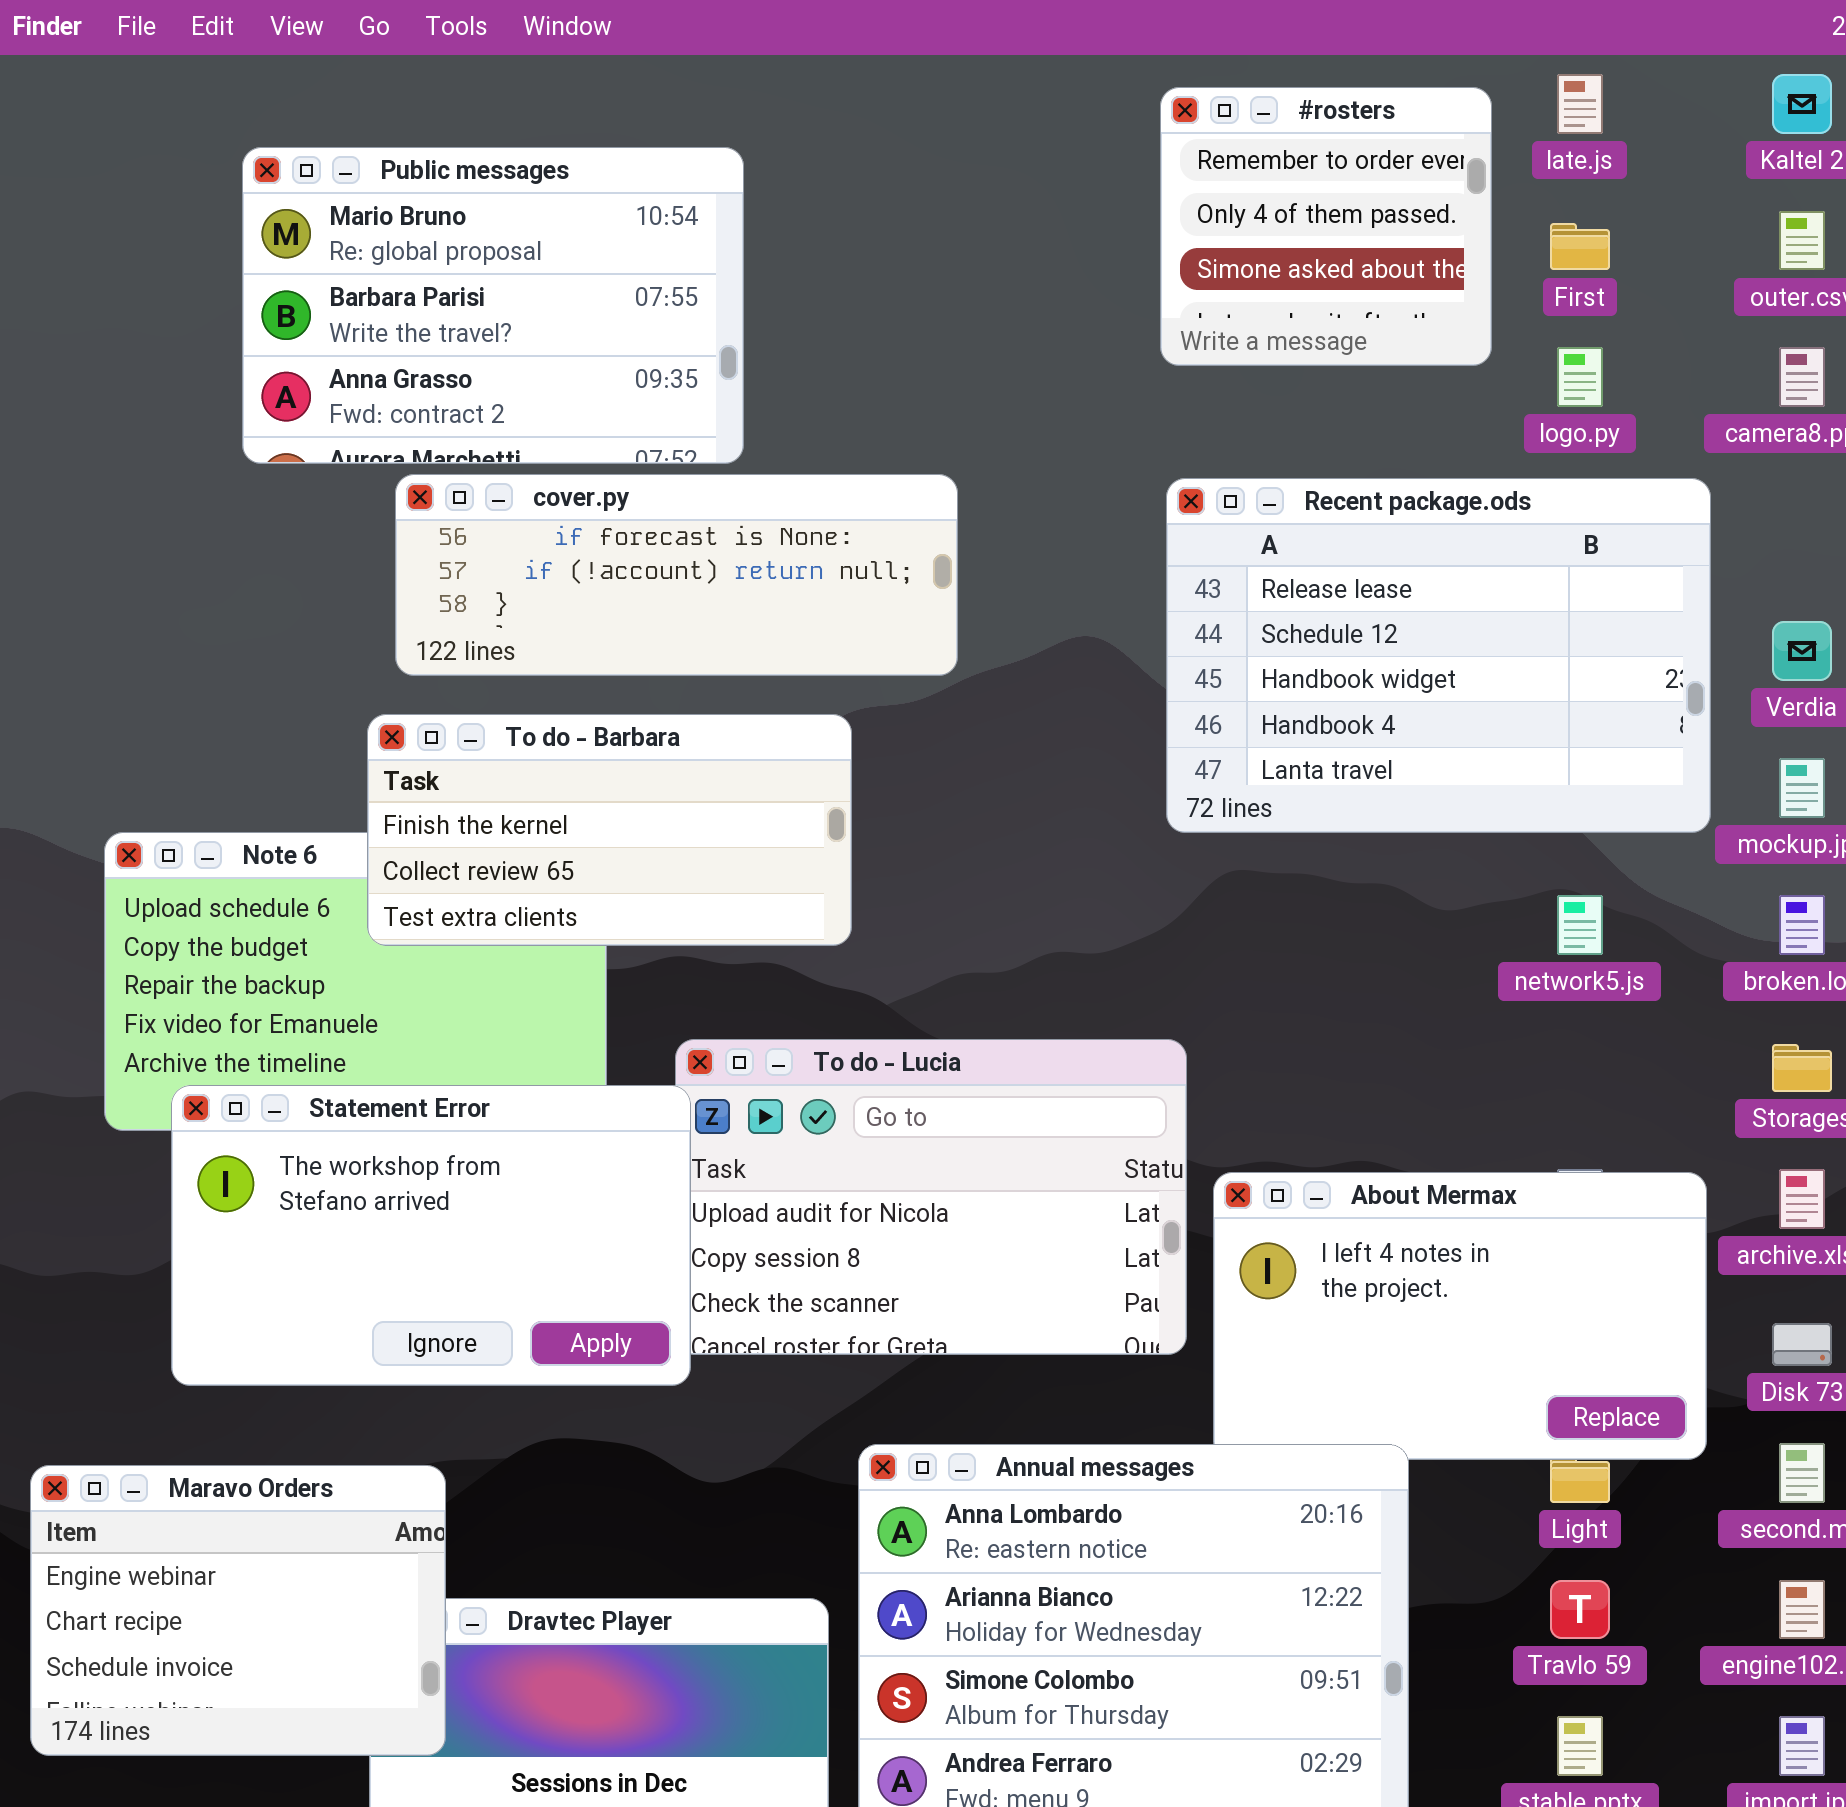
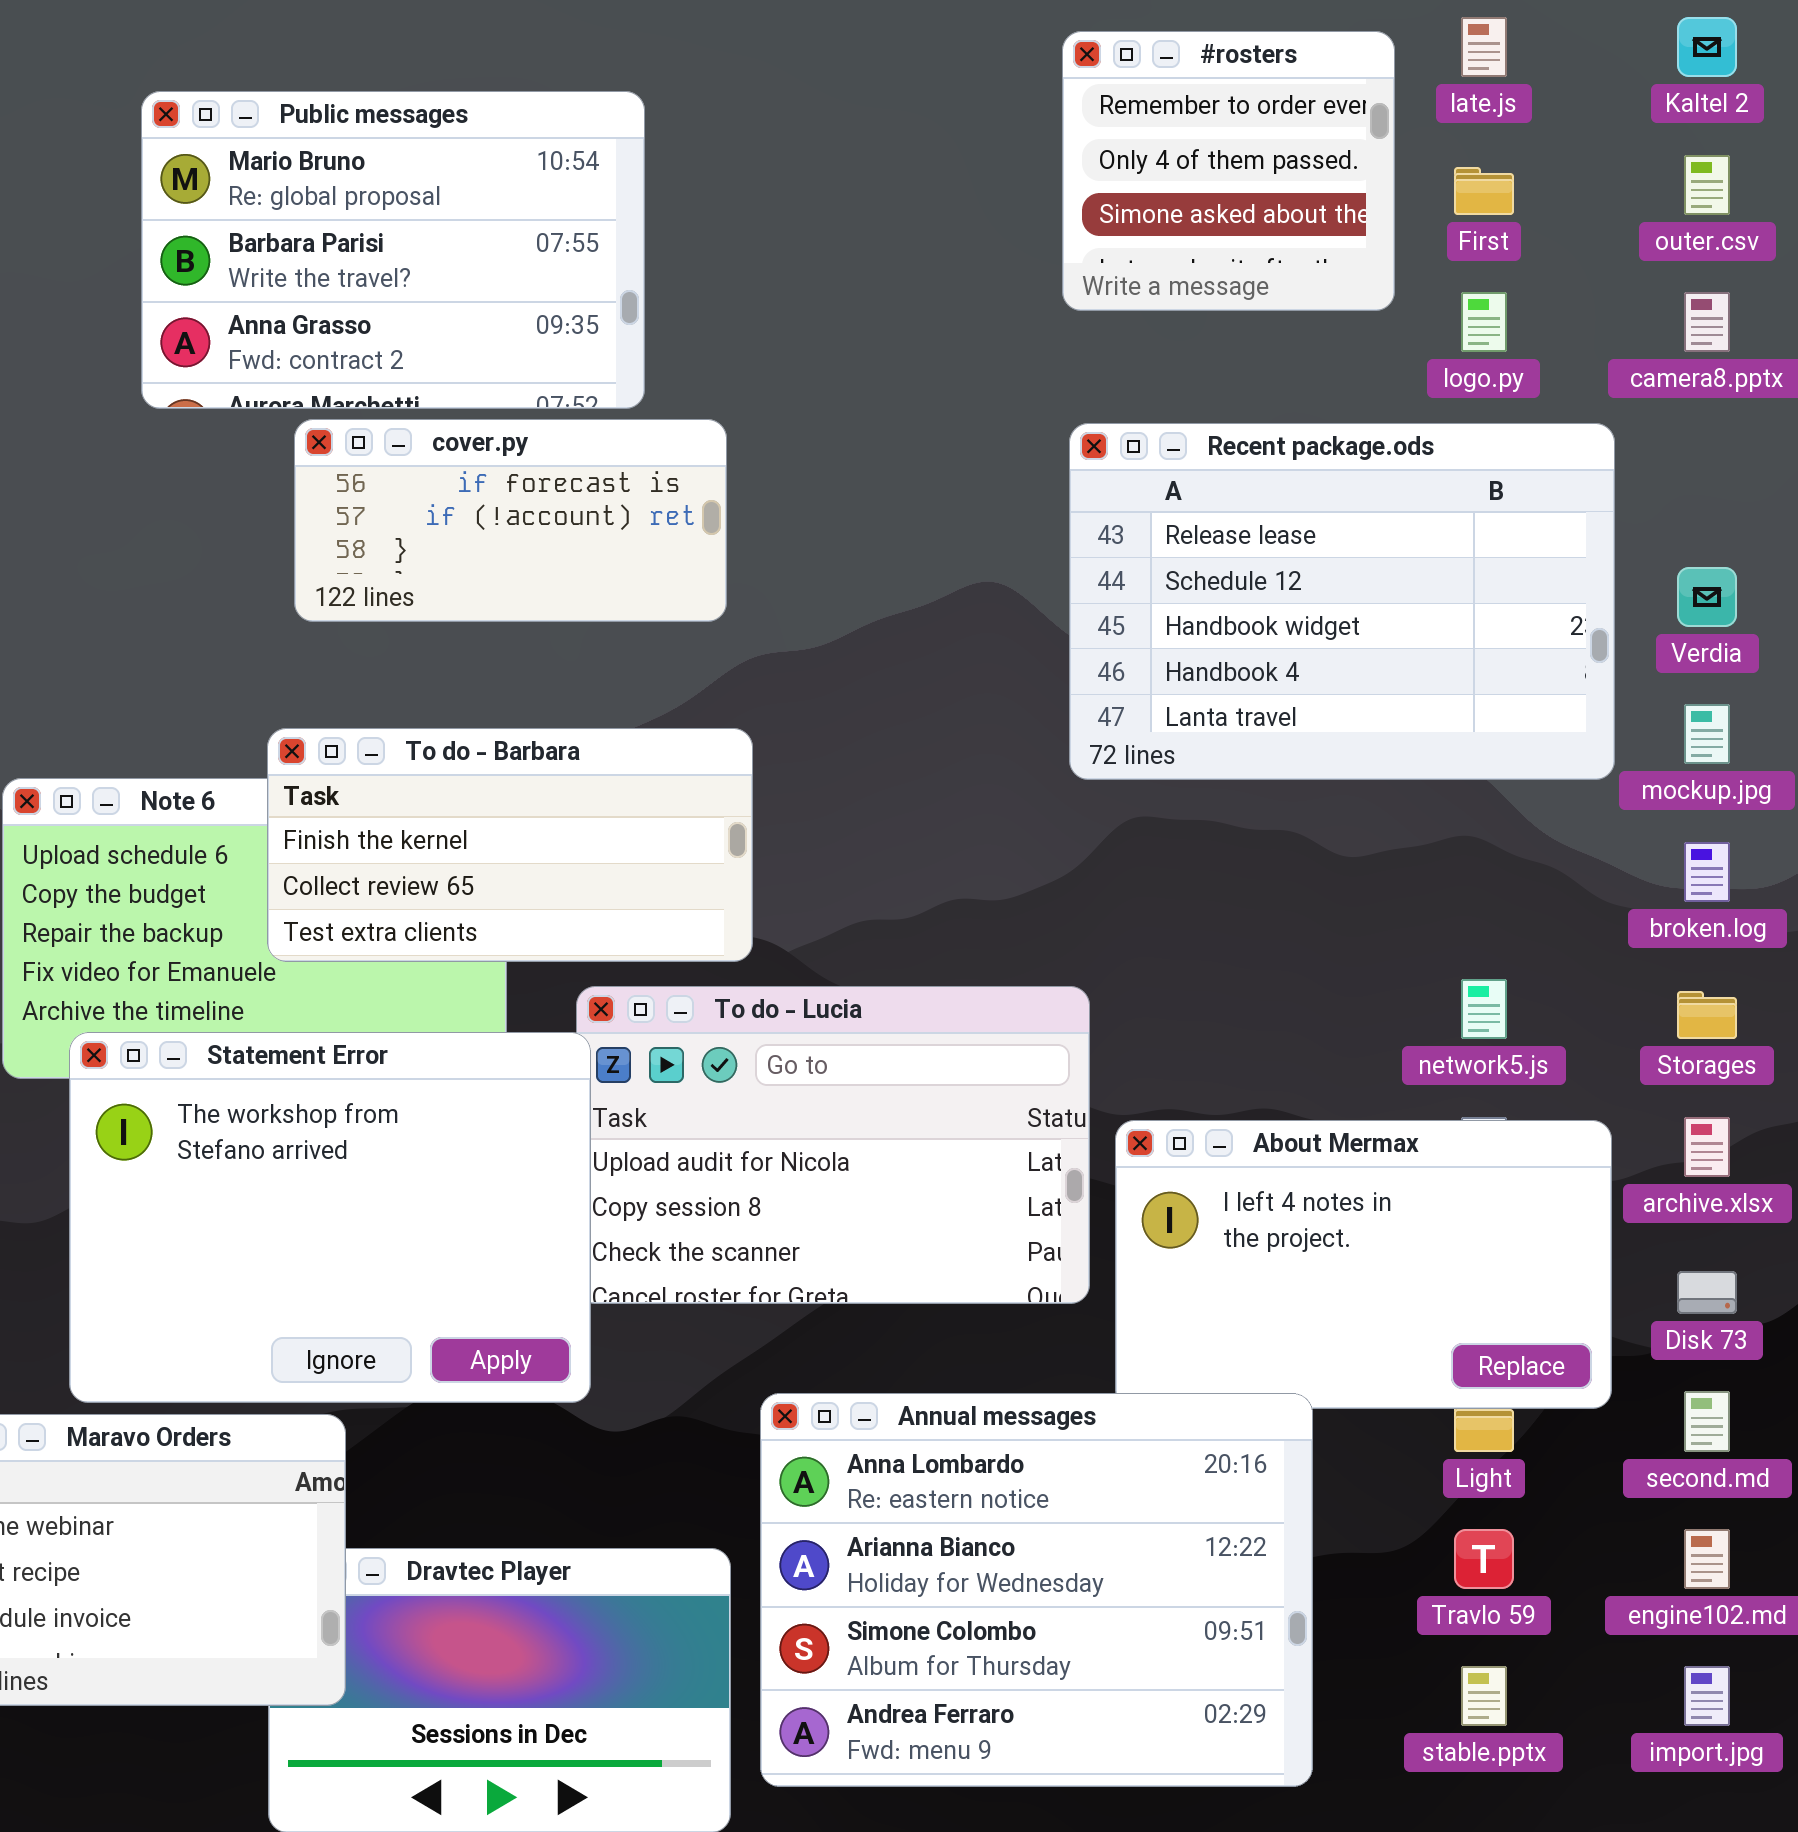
cover.py: [395,474,958,676] -> [294,419,727,622], resized
To do - Barbara: [367,714,852,946] -> [267,728,753,962], moved
network5.js: [1557,895,1603,955] -> [1461,979,1507,1039], moved
Statement Error: [171,1085,691,1386] -> [69,1032,591,1403], resized

